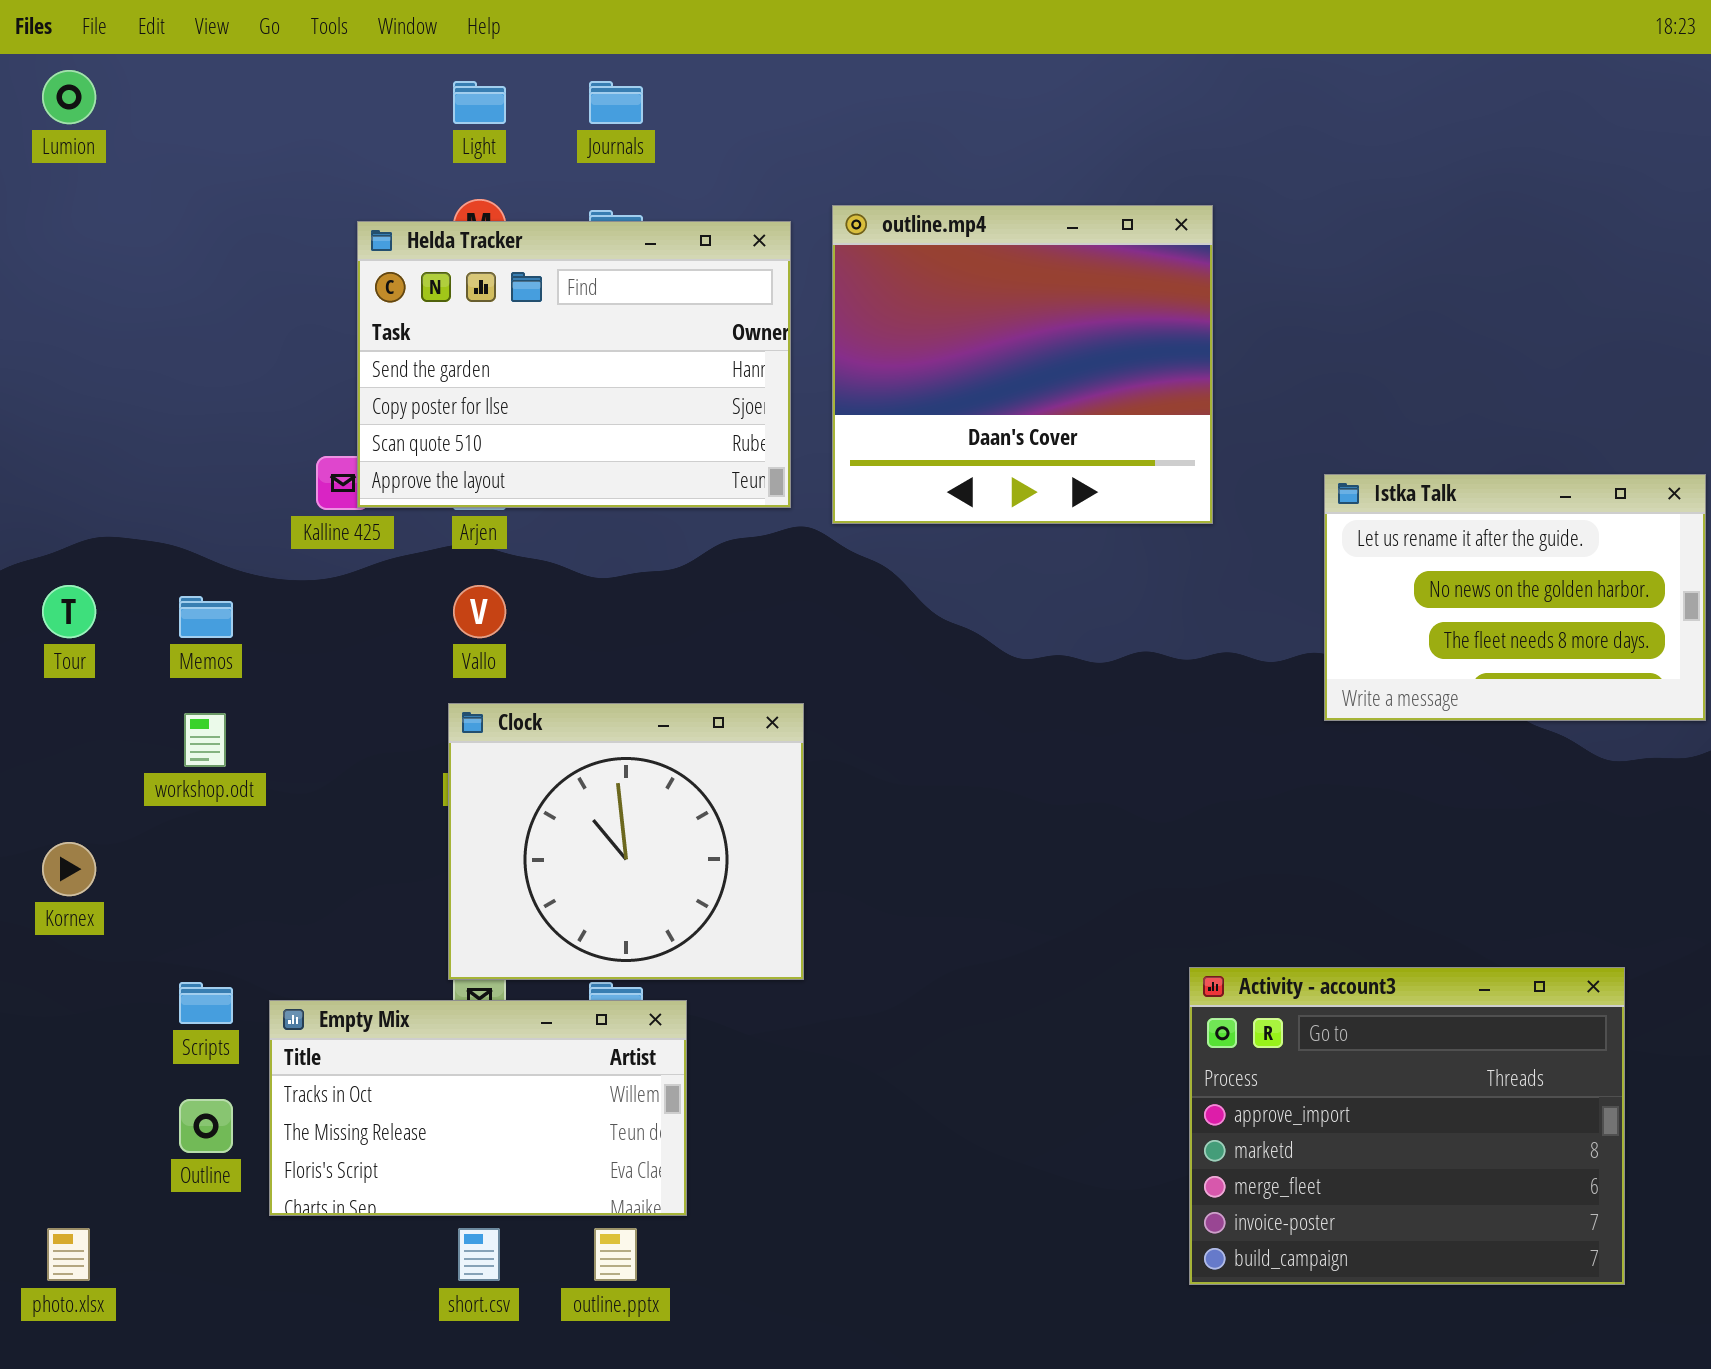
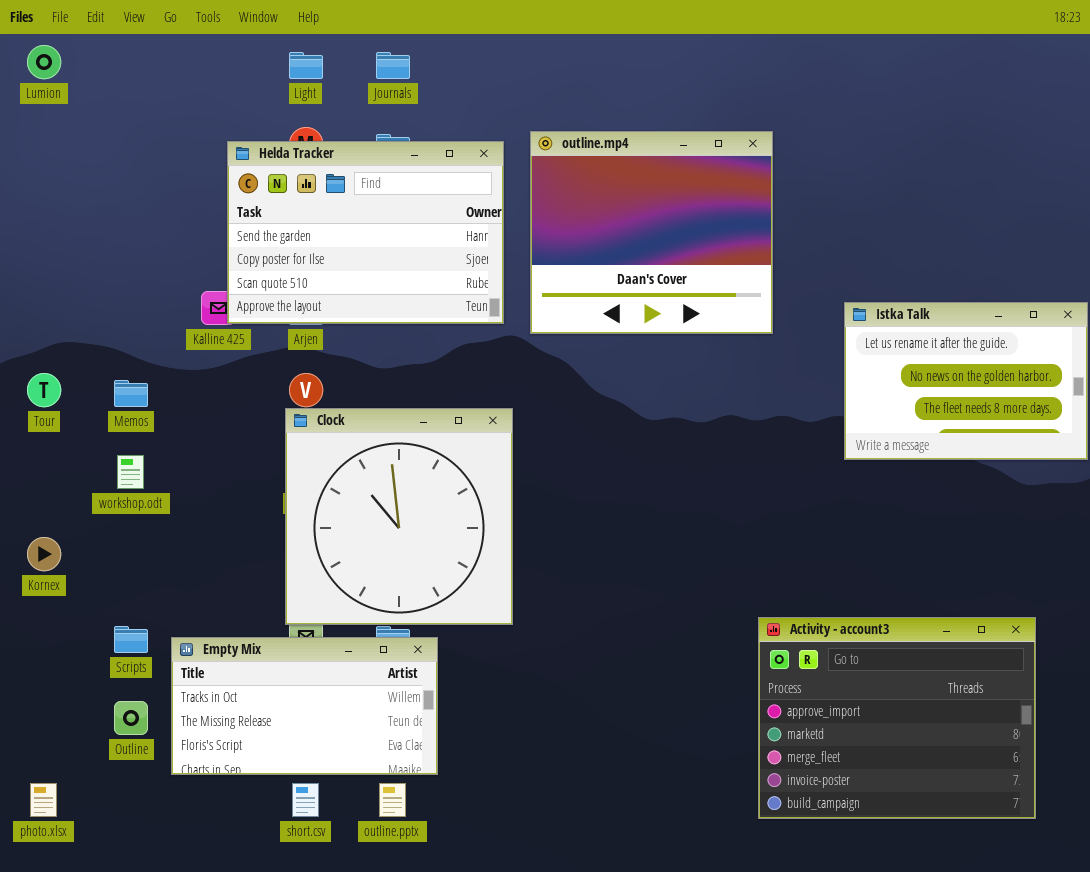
Clock: [448,703,804,980] -> [285,408,513,625], resized

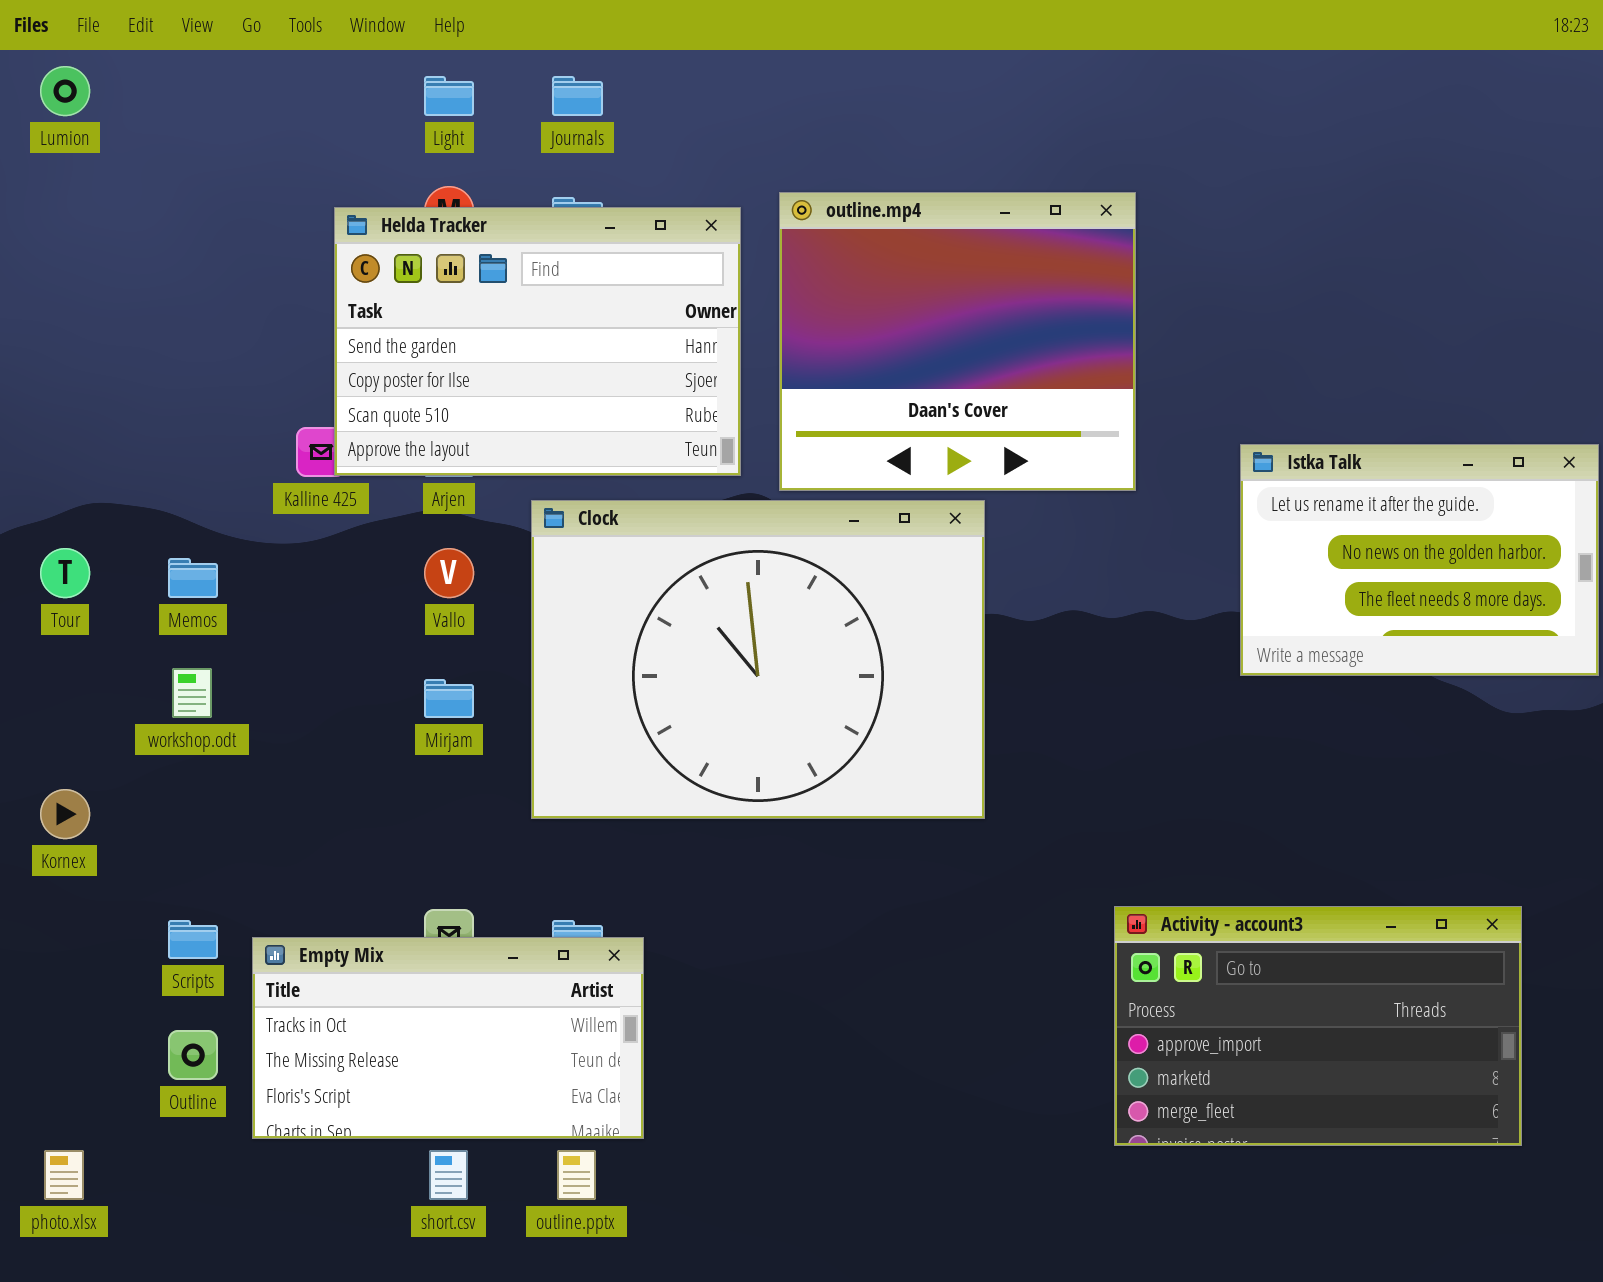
Clock: [285,408,513,625] -> [531,500,985,819], moved, resized
Activity - account3: [758,617,1036,819] -> [1114,906,1522,1146], resized

